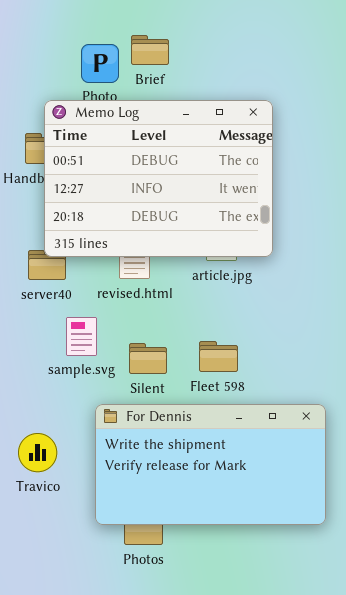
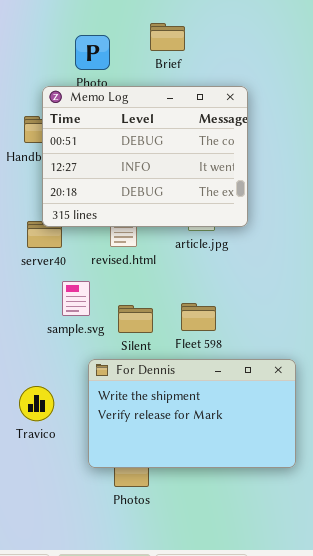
Brief: [131,35,169,65] -> [150,23,185,51], moved

